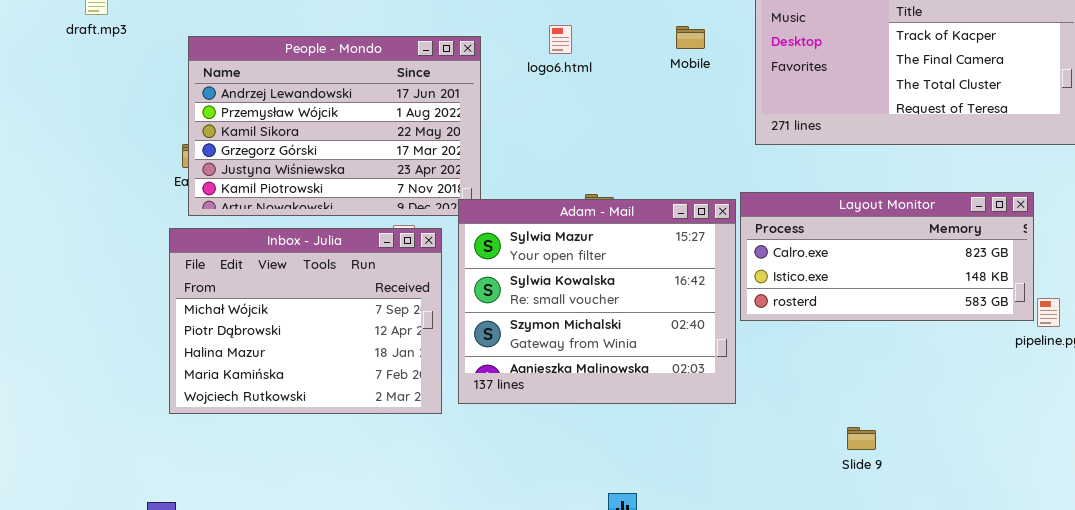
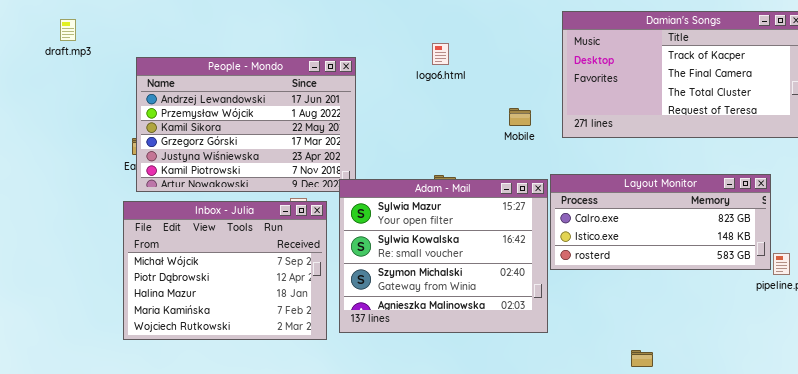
logo6.html: [549,25,572,54] -> [432,43,449,65], moved
Mobile: [676,26,705,49] -> [509,108,531,126], moved

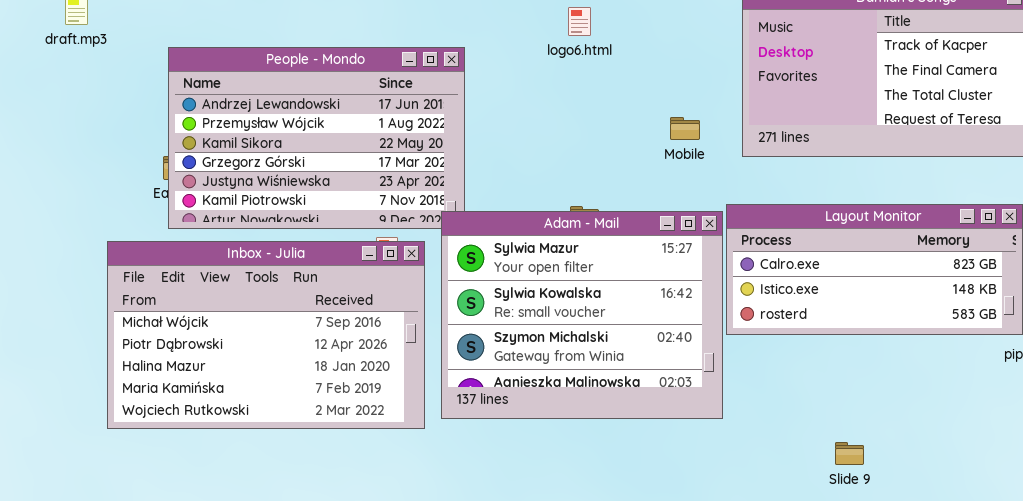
logo6.html: [432,43,449,65] -> [568,7,591,36], moved
Inbox - Julia: [123,201,327,340] -> [107,241,425,429], resized

